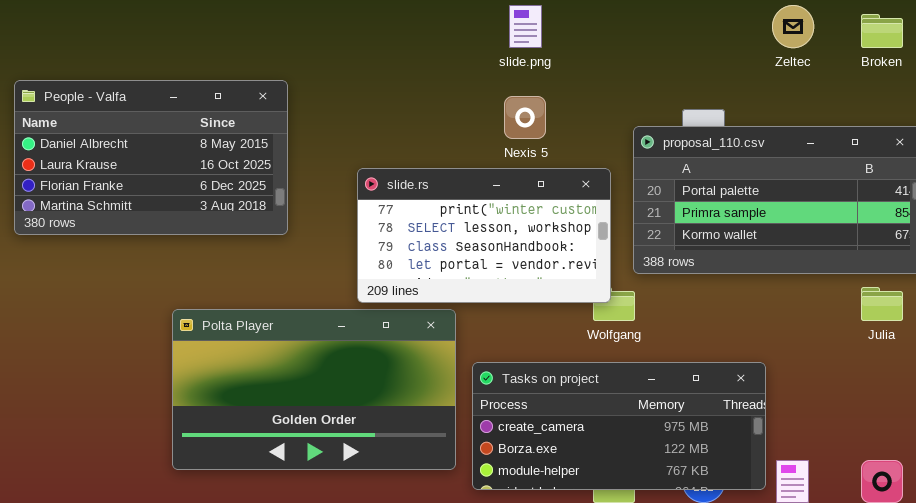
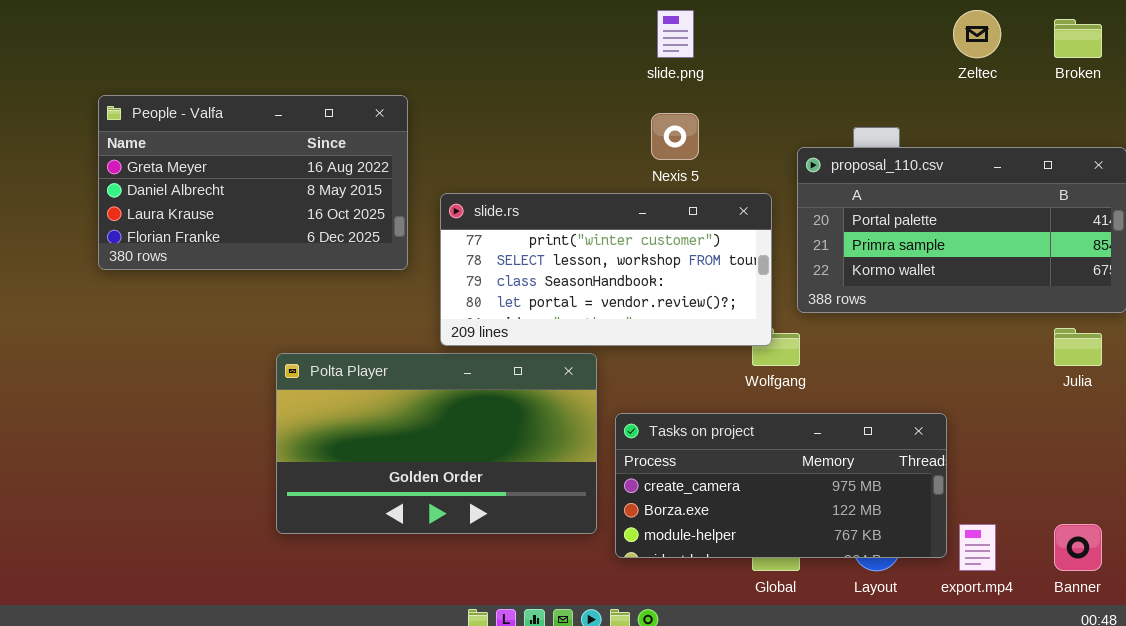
People - Valfa: [14,80,288,235] -> [98,95,408,270], scrolled up 1 row
slide.rs: [357,168,611,303] -> [440,193,772,346], resized

